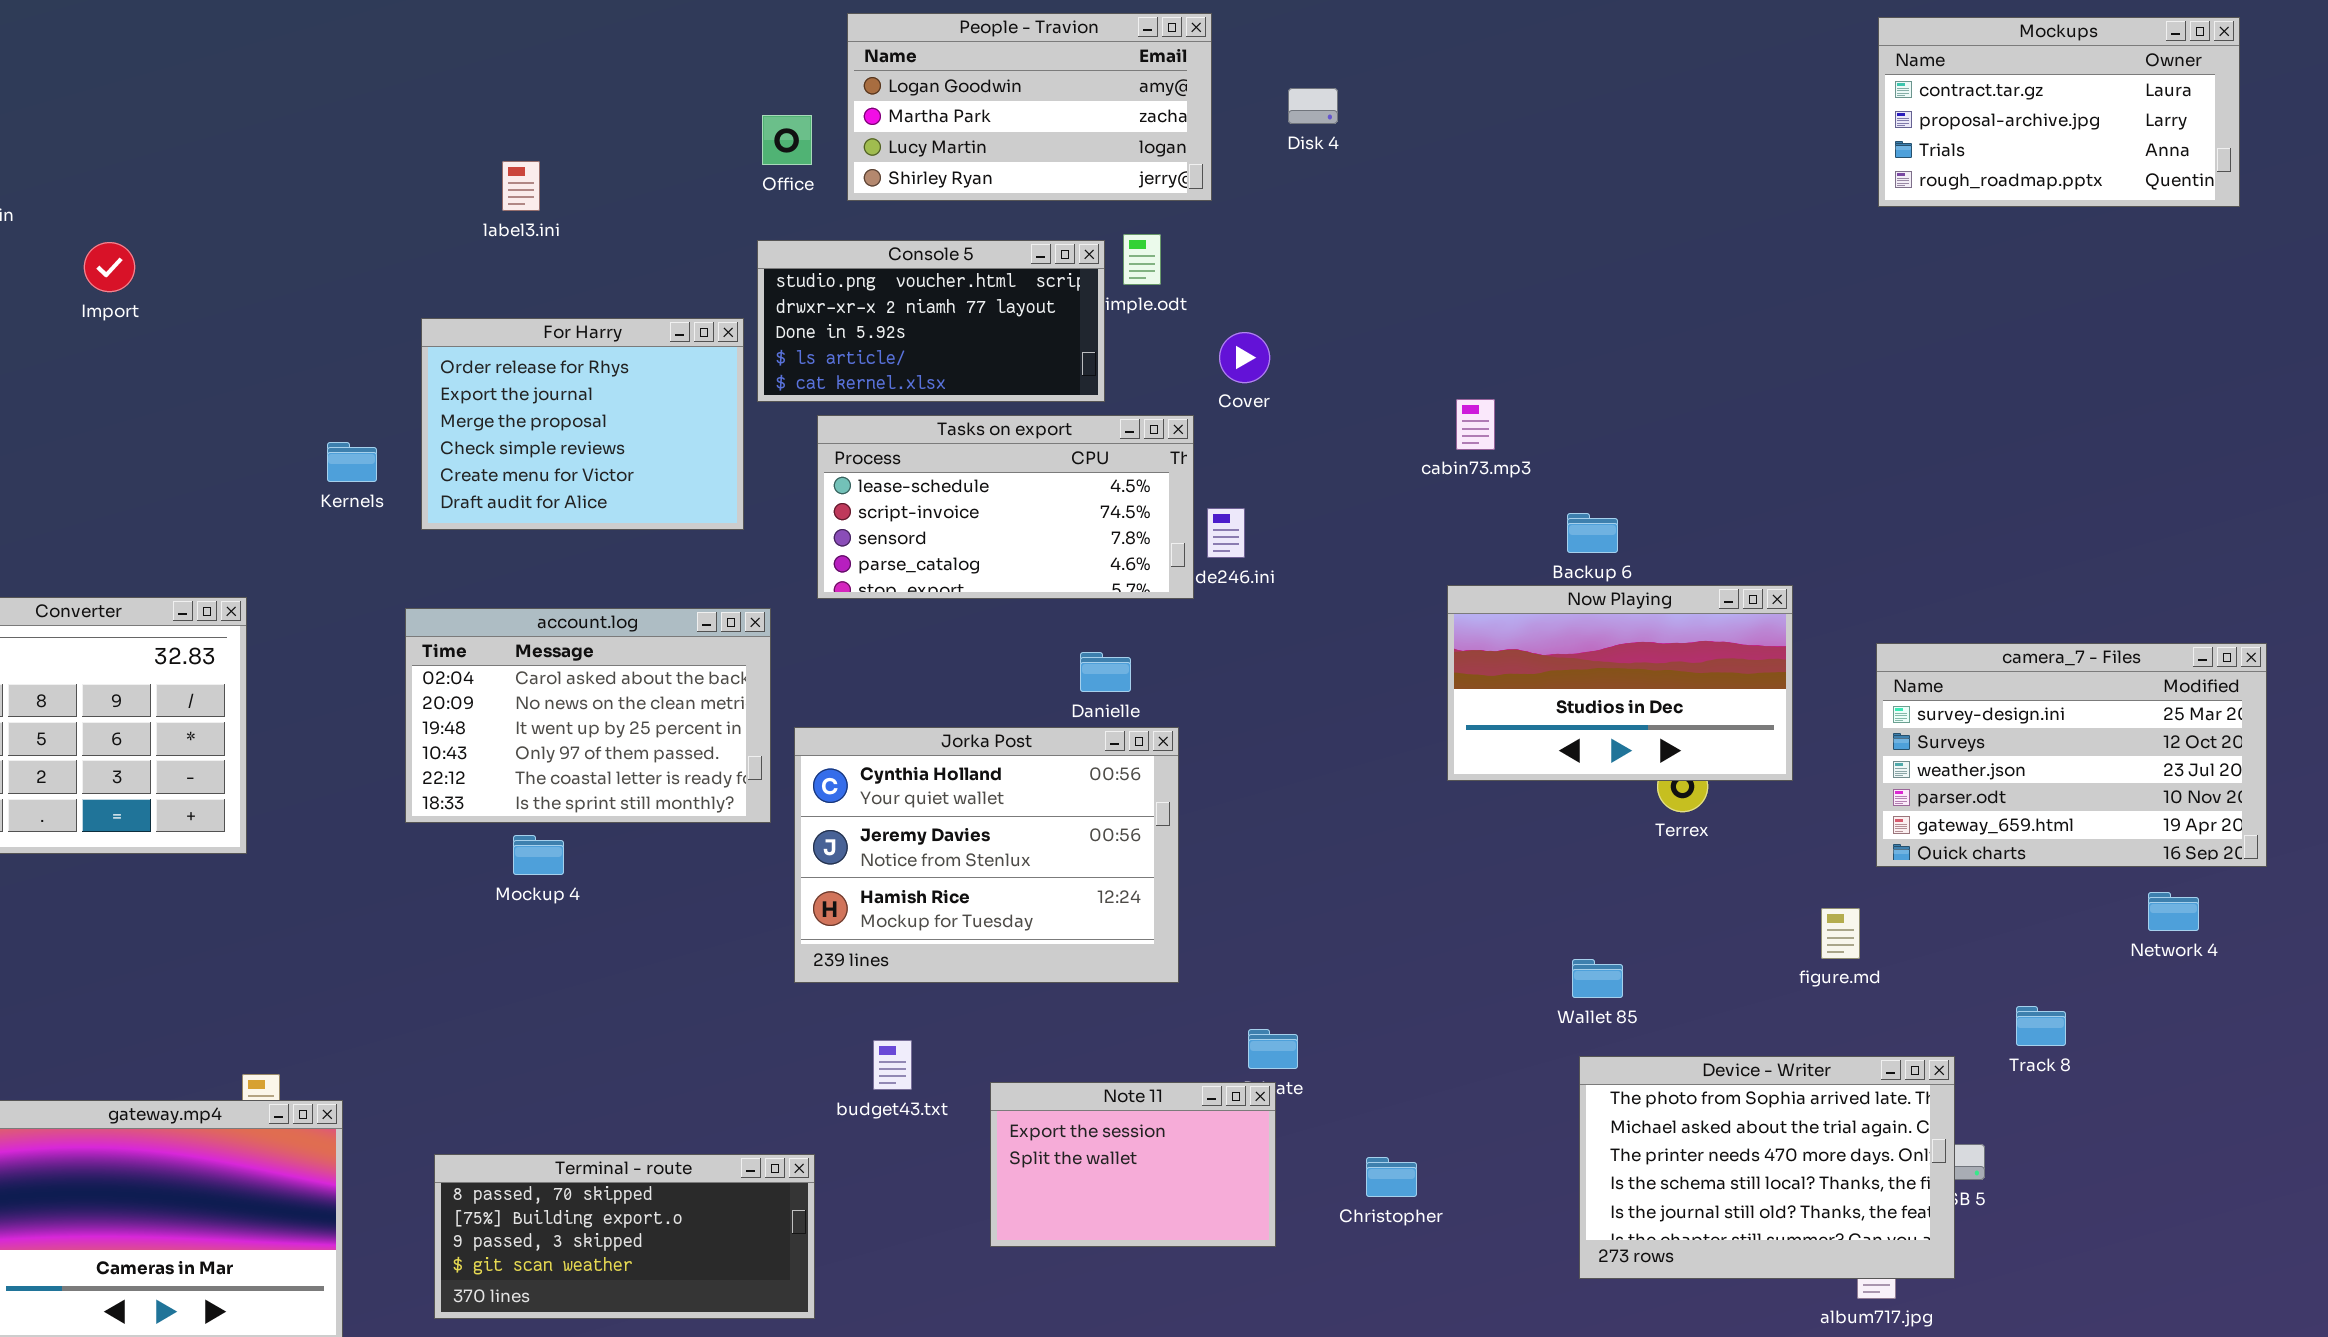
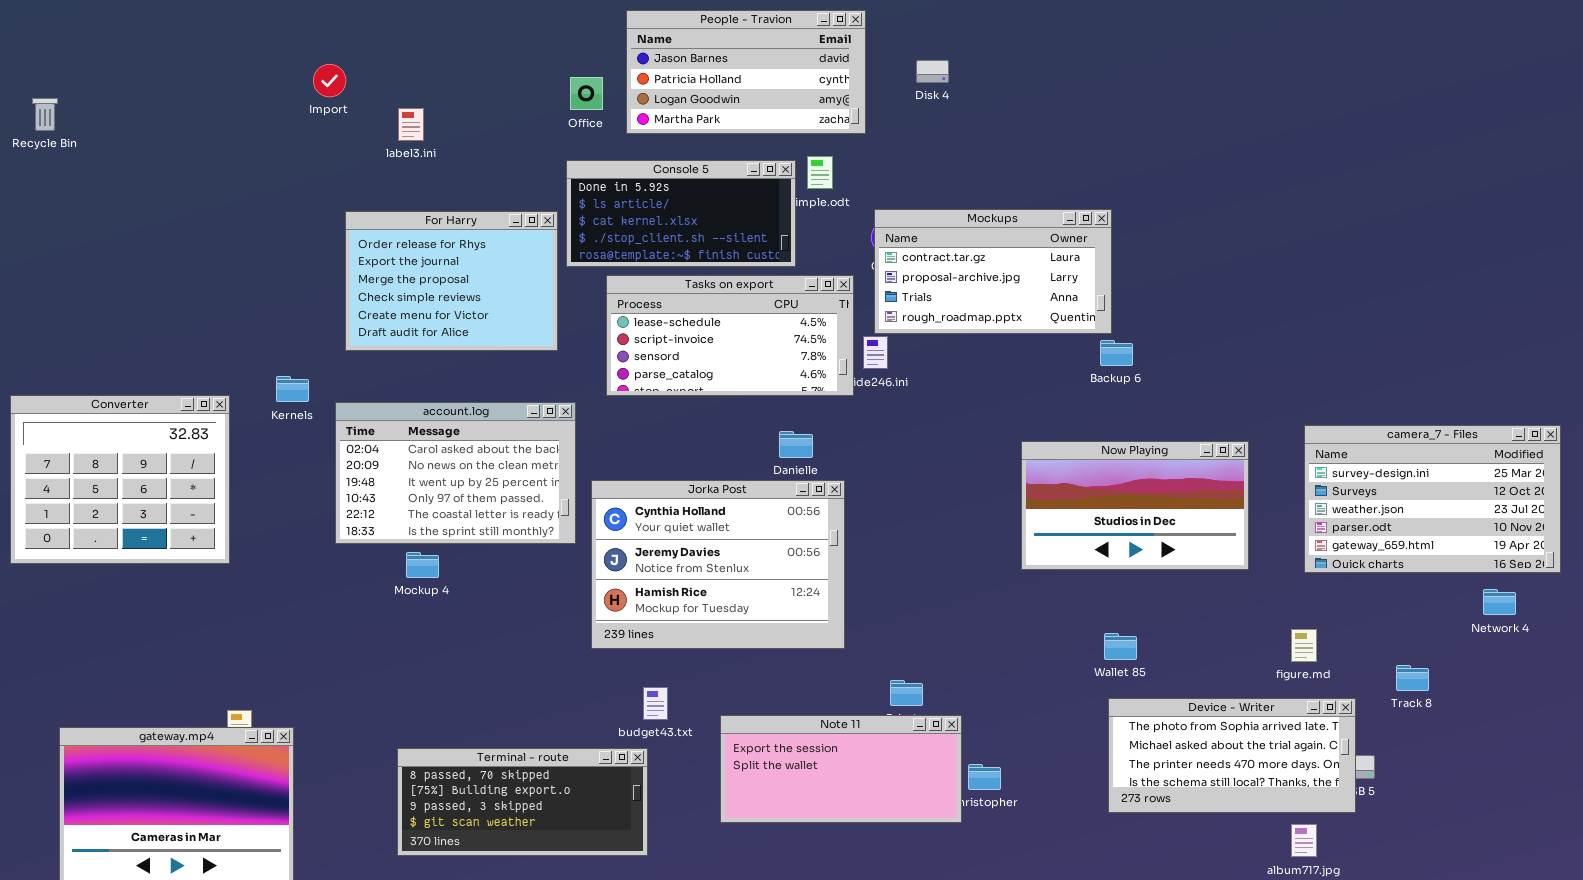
People - Travion: [847,13,1212,201] -> [626,10,866,134], scrolled up 2 rows
Mockups: [1878,17,2240,207] -> [874,209,1112,334], moved
Console 5: [757,240,1105,402] -> [566,160,796,267], scrolled down 2 rows
Import: [84,242,135,292] -> [313,64,346,97], moved
Kernels: [327,442,377,482] -> [276,376,309,402], moved
Now Playing: [1447,585,1793,781] -> [1021,441,1249,570], moved
figure.md: [1821,908,1860,959] -> [1291,629,1317,662], moved
Device - Writer: [1579,1056,1955,1279] -> [1108,698,1356,813], resized
Note 11: [990,1082,1276,1247] -> [720,715,962,823], resized
Terminal - route: [434,1154,815,1319] -> [397,748,648,856], moved

